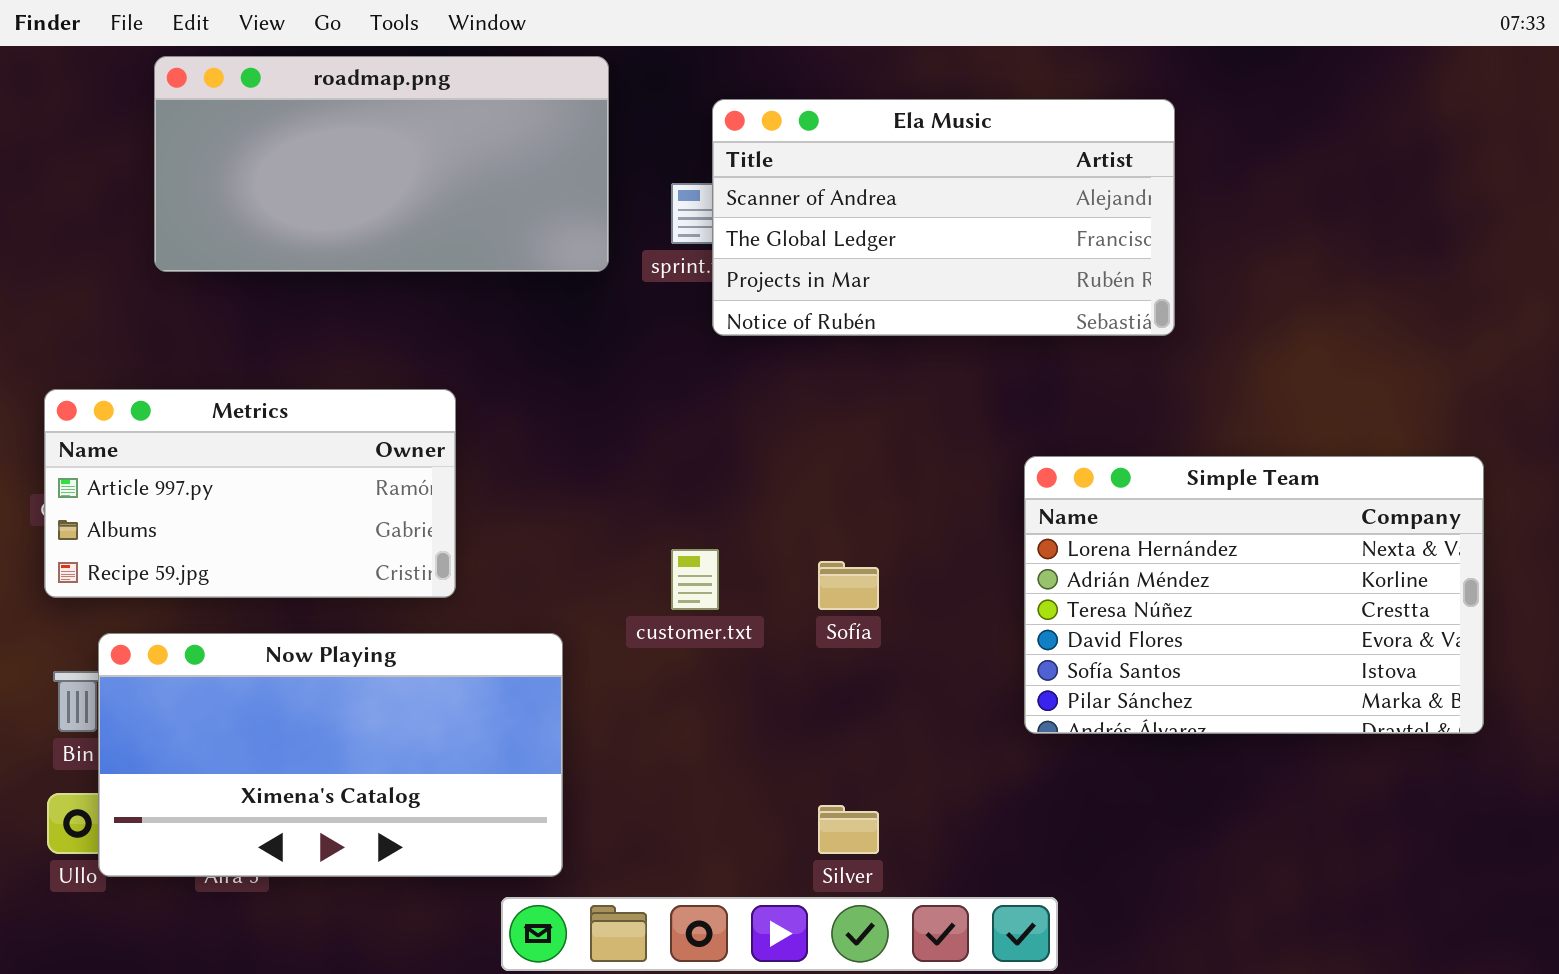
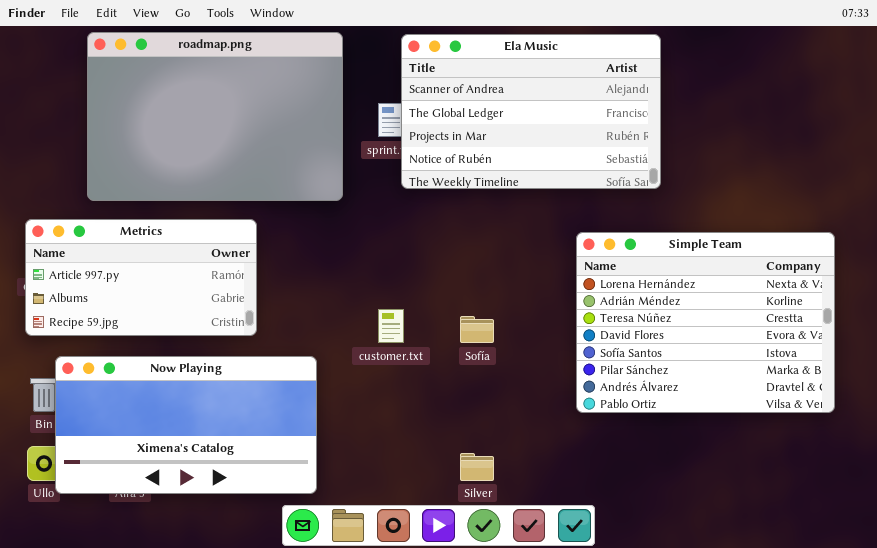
roadmap.png: [154,56,609,272] -> [87,32,343,201], resized
Ela Music: [712,99,1175,336] -> [401,34,661,189], resized
Simple Team: [1024,456,1484,734] -> [576,232,835,413], resized

